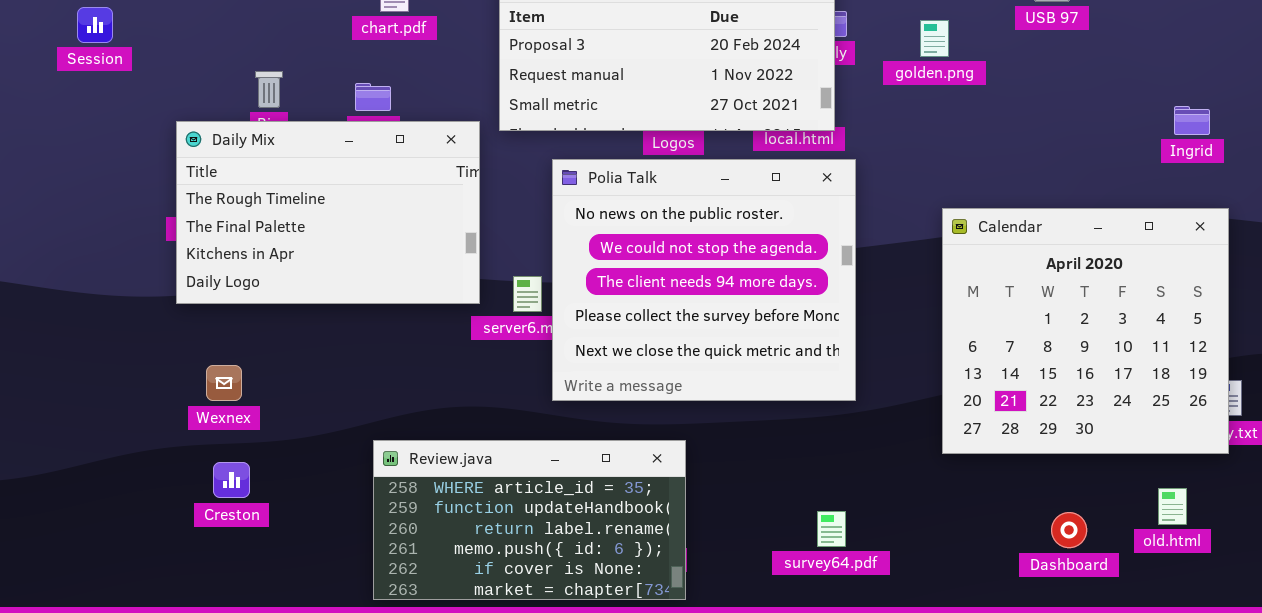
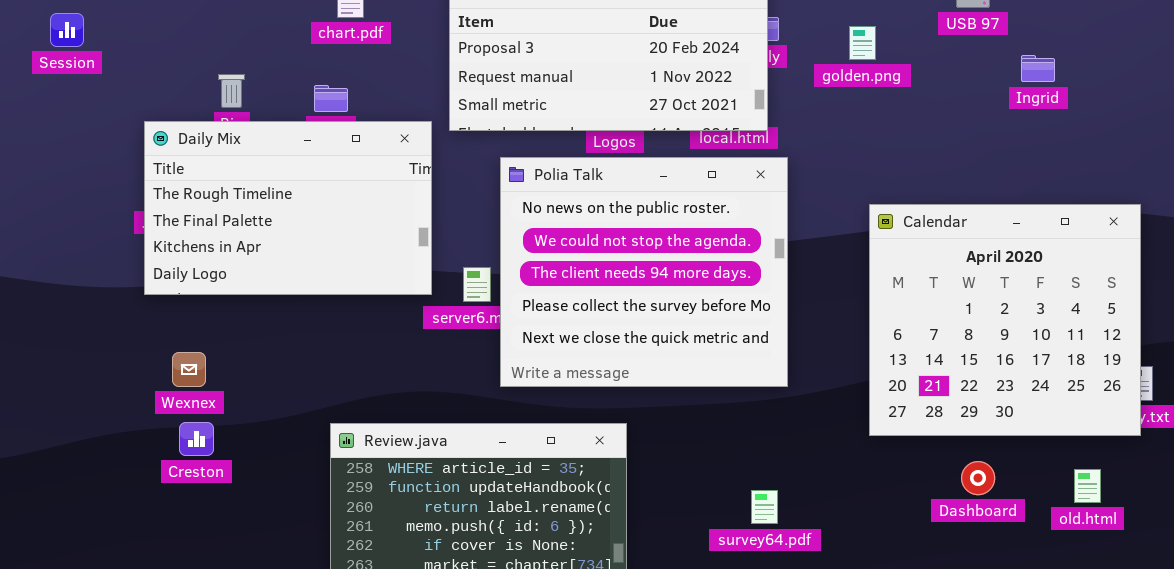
Ingrid: [1174,106,1210,135] -> [1021,55,1055,82], moved
Creston: [213,462,250,498] -> [179,422,214,456], moved
Dashboard: [1051,512,1087,548] -> [961,461,995,495], moved

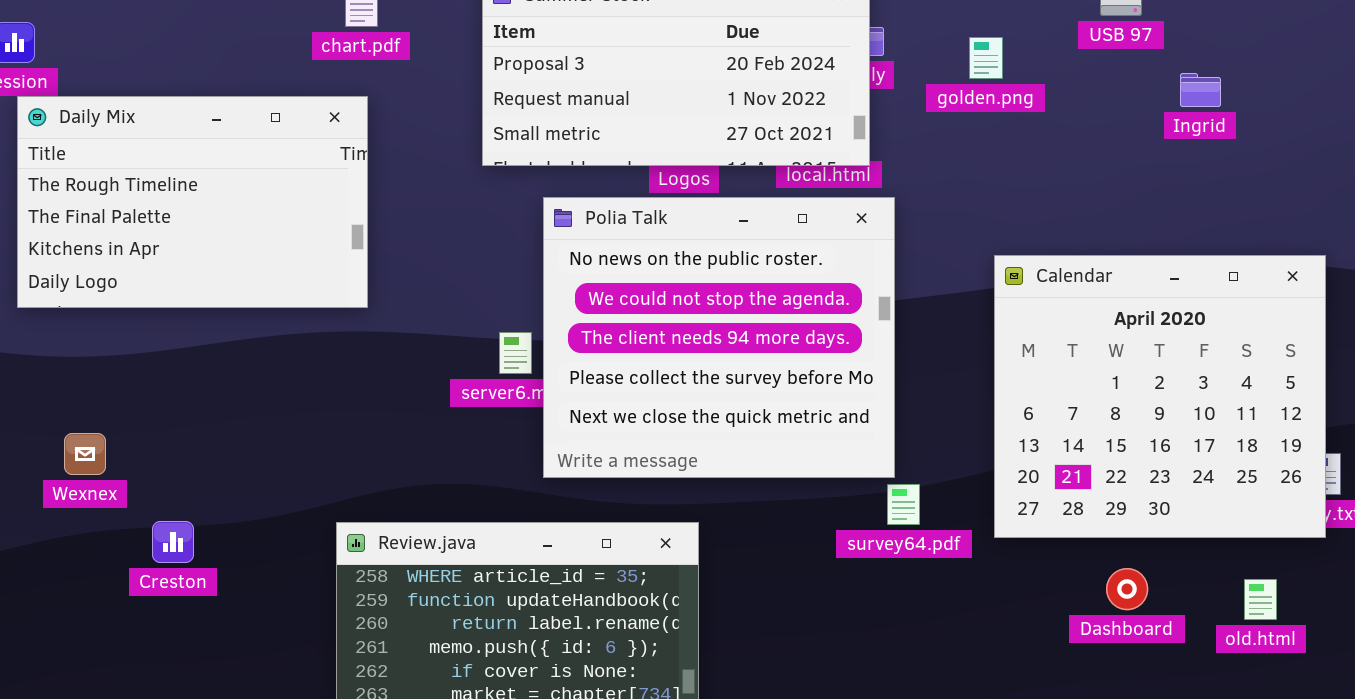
Daily Mix: [144,121,432,295] -> [17,96,368,308], moved
Wexnex: [172,352,206,387] -> [64,433,106,475], moved
survey64.pdf: [751,490,778,524] -> [887,484,920,525], moved

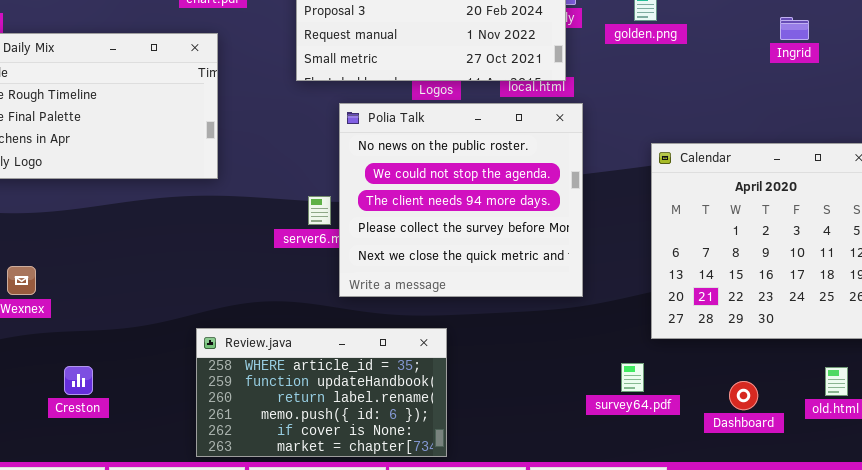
survey64.pdf: [887,484,920,525] -> [621,363,644,392], moved
Creston: [152,521,194,563] -> [64,366,93,395], moved
Dashboard: [1106,568,1148,610] -> [729,381,758,410], moved

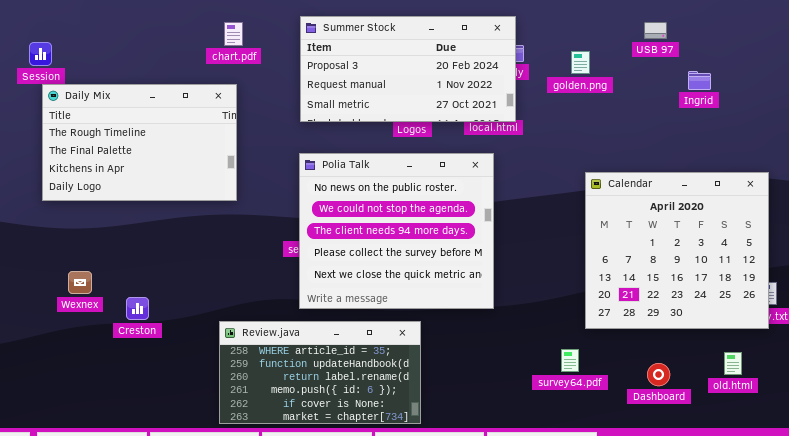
Polia Talk: [339,103,583,297] -> [299,153,494,309], moved
Creston: [64,366,93,395] -> [126,297,149,320], moved

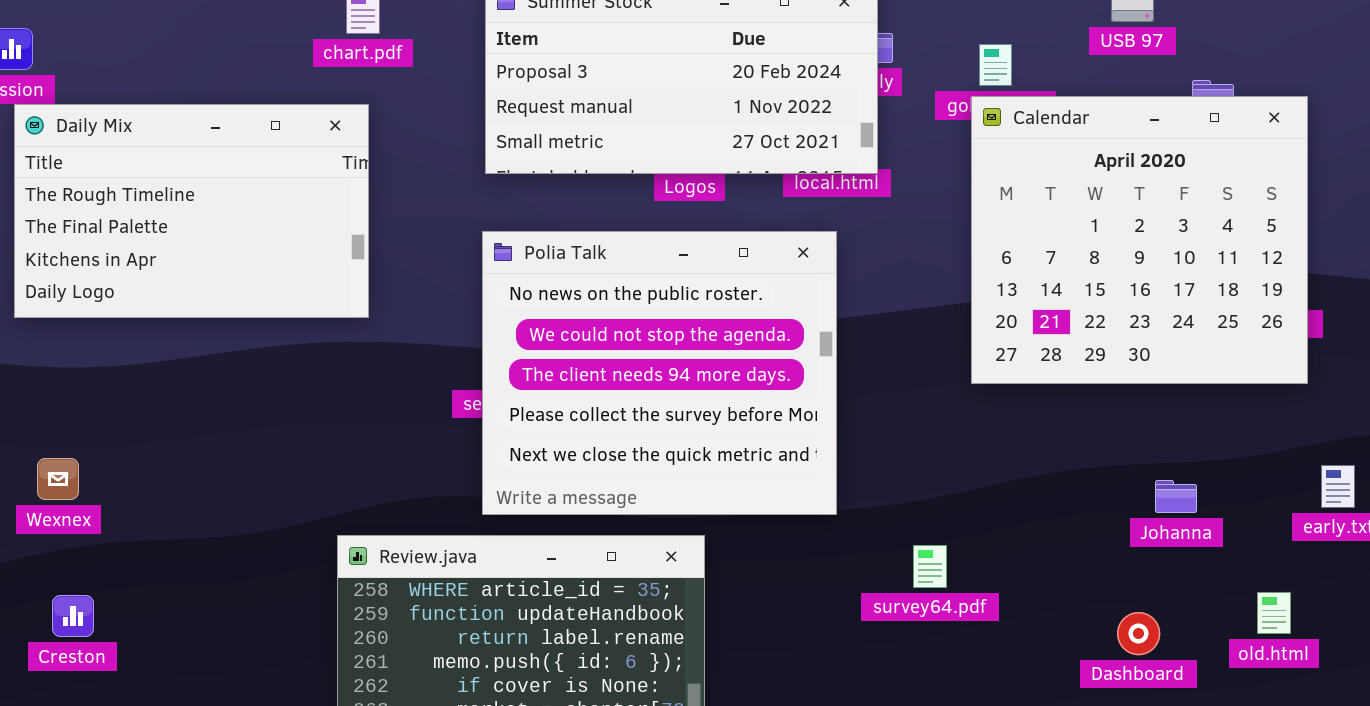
Calendar: [585,172,769,329] -> [971,96,1308,384], moved
Wexnex: [68,271,92,294] -> [37,458,79,500], moved
Creston: [126,297,149,320] -> [52,595,94,637], moved
survey64.pdf: [561,349,579,372] -> [913,545,947,588], moved

